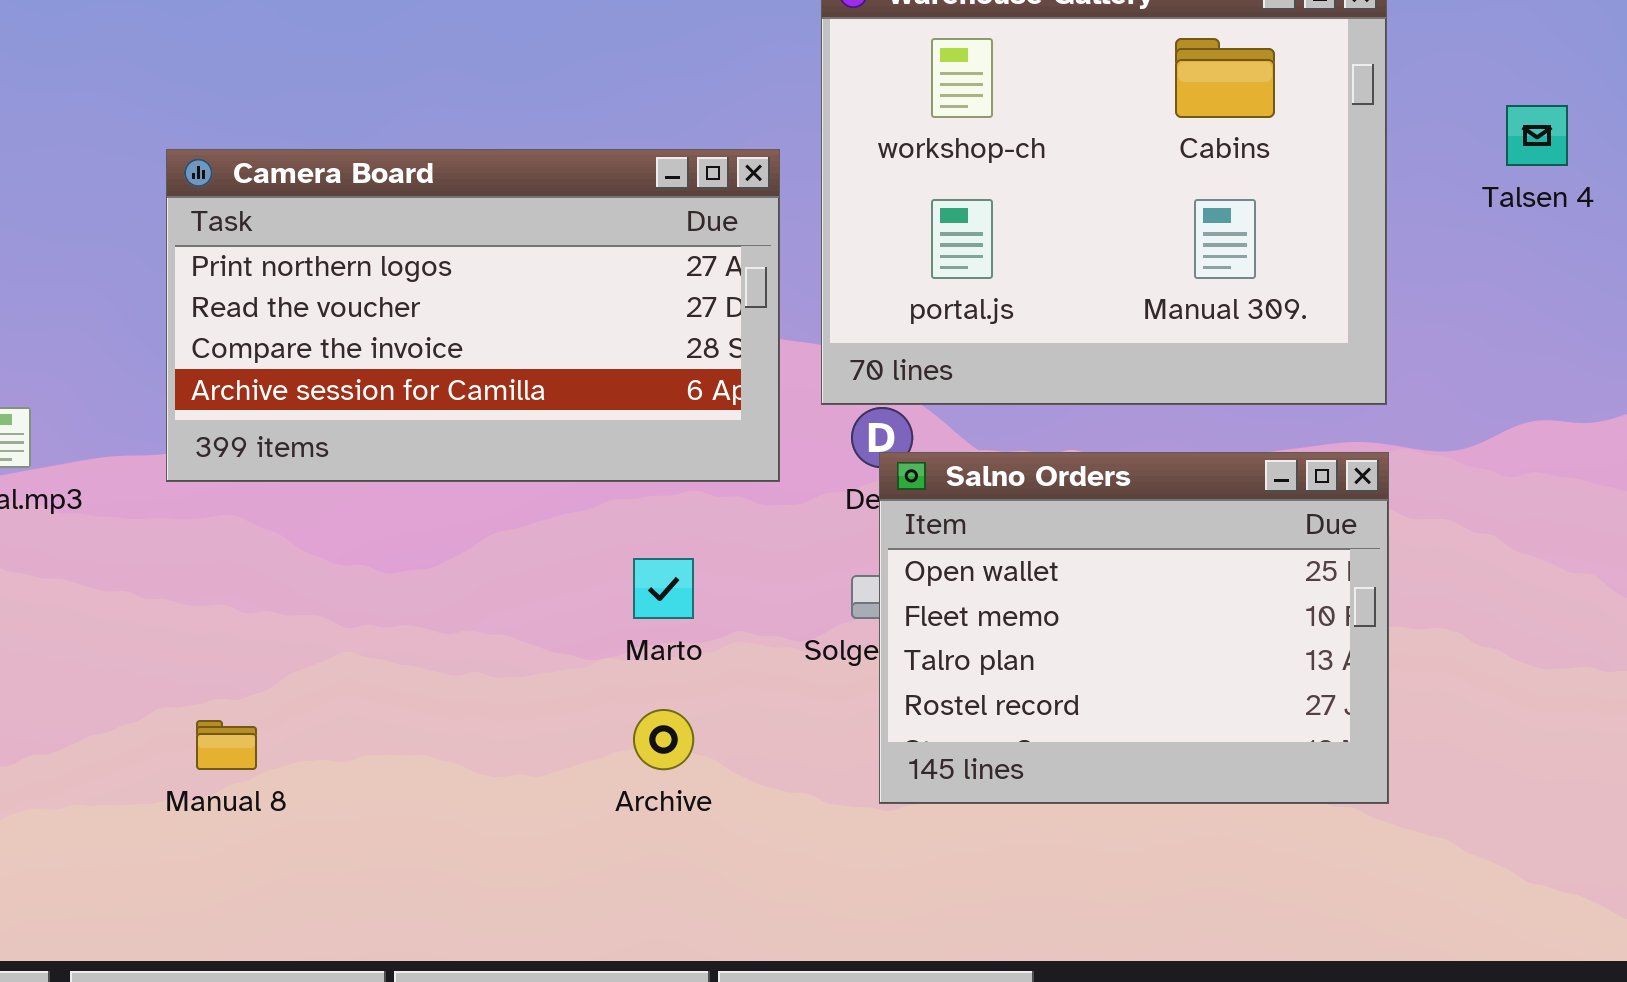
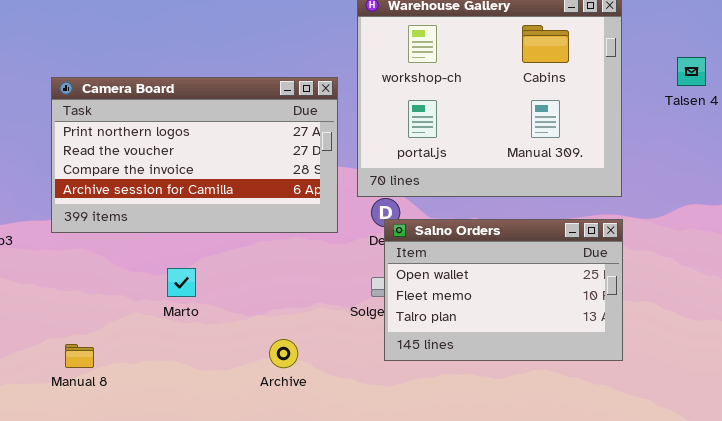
Salno Orders: [879,452,1389,804] -> [384,219,623,361], resized
Marto: [633,558,694,619] -> [167,268,196,297], moved

